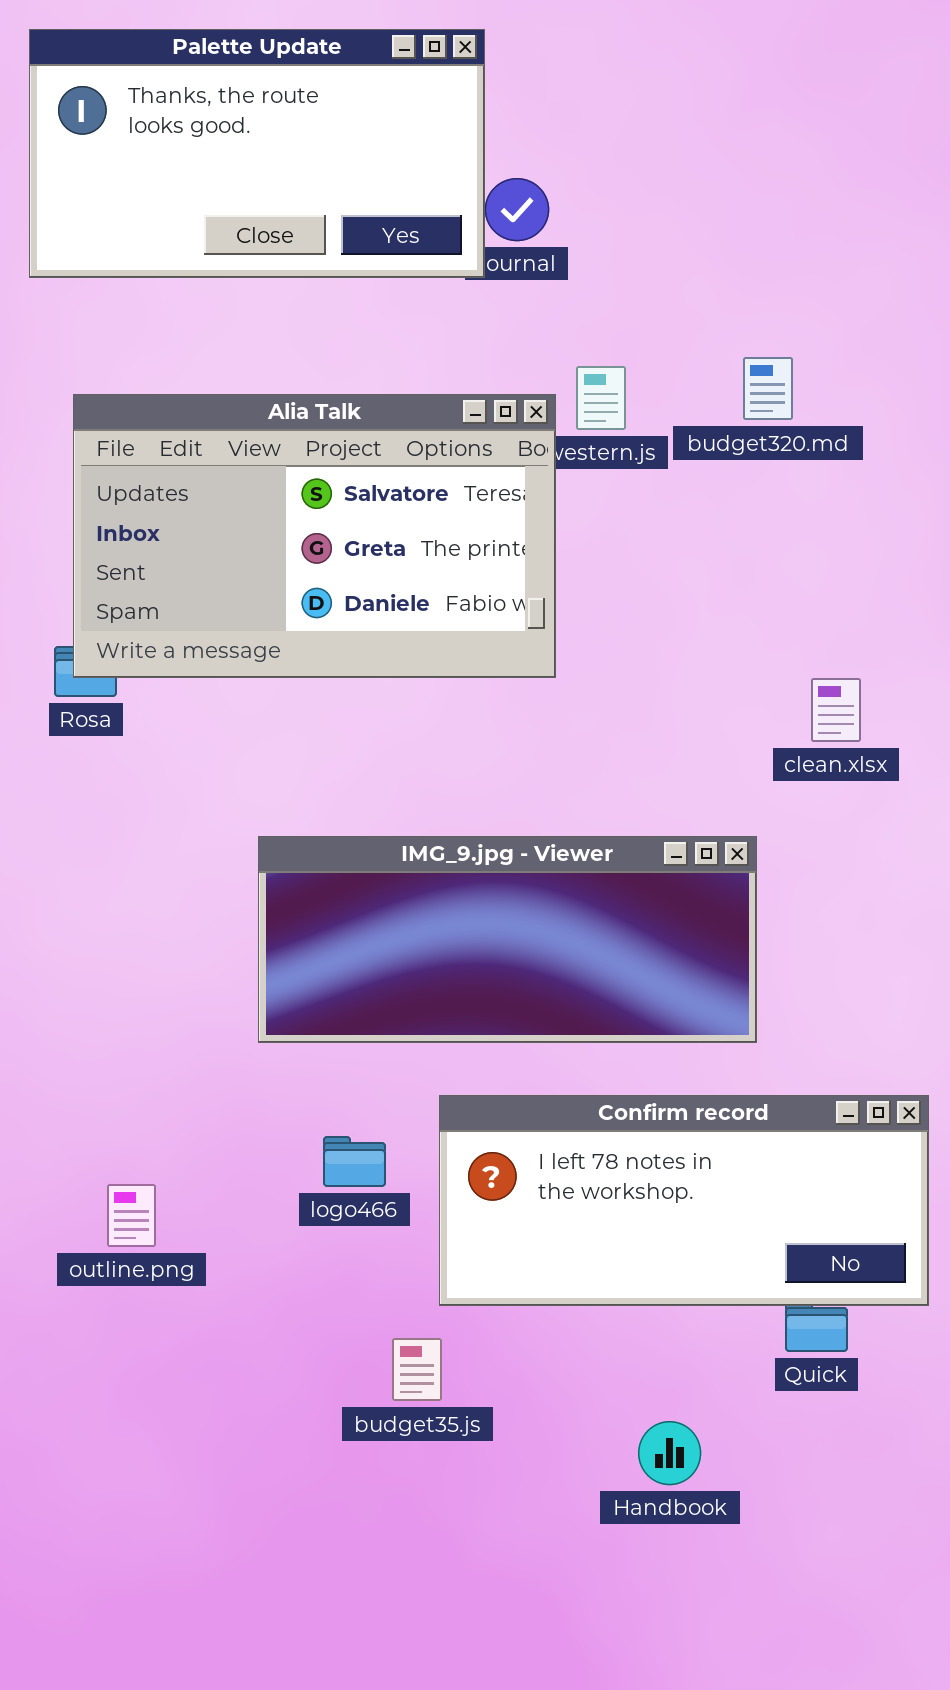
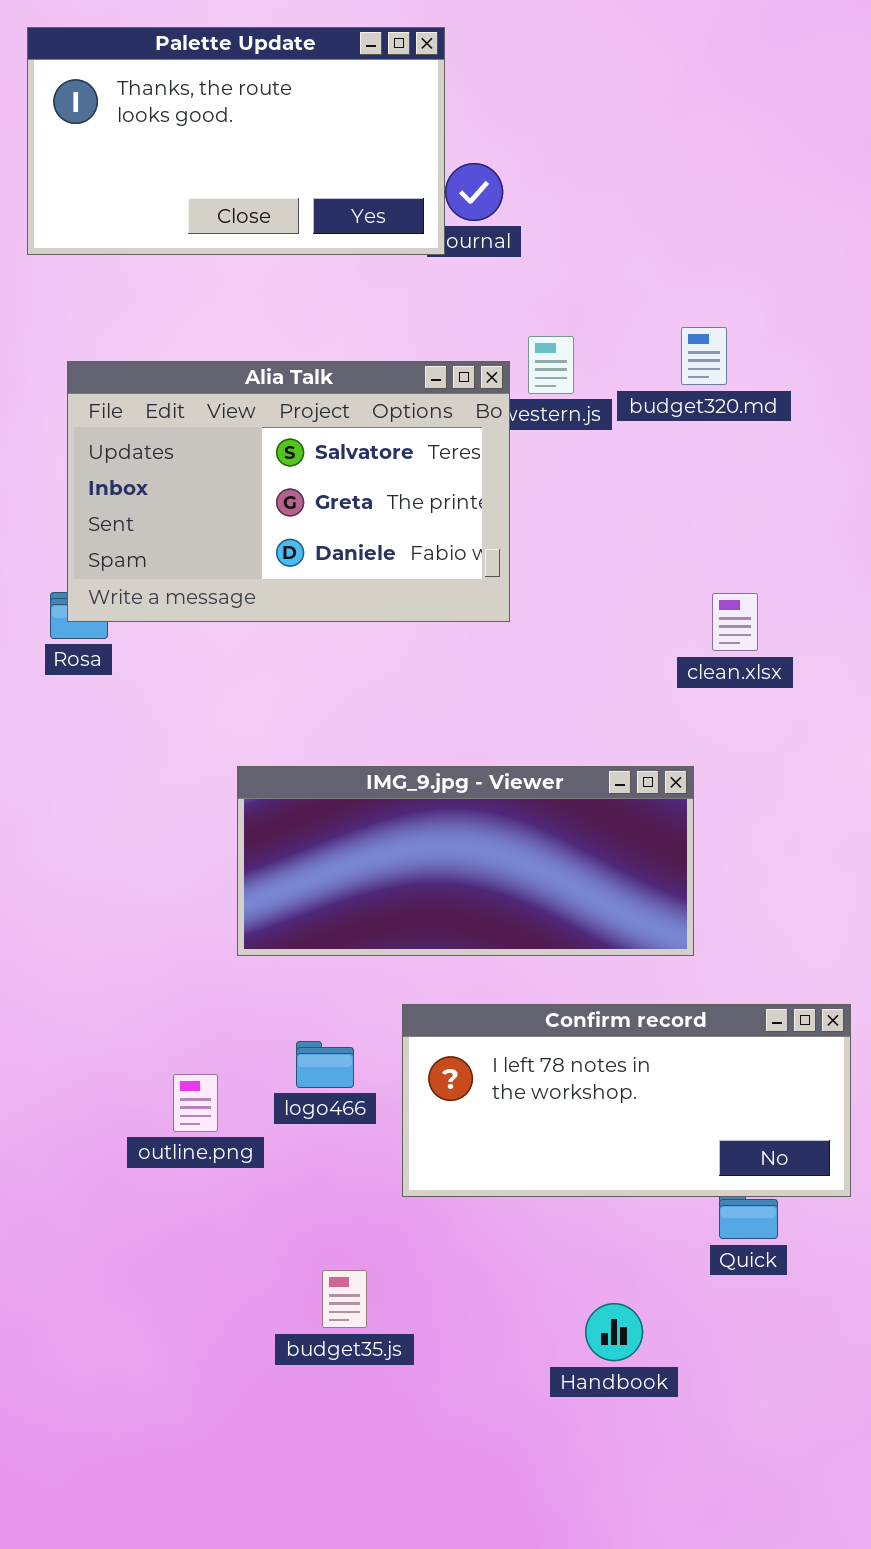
clean.xlsx: [811,678,861,742] -> [712,593,758,651], moved
outline.png: [107,1184,156,1247] -> [173,1074,218,1132], moved
budget35.js: [392,1338,442,1401] -> [322,1270,367,1328], moved

